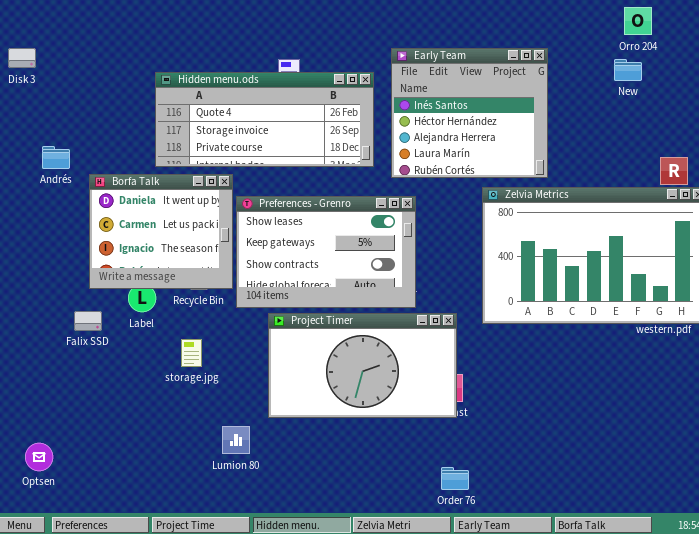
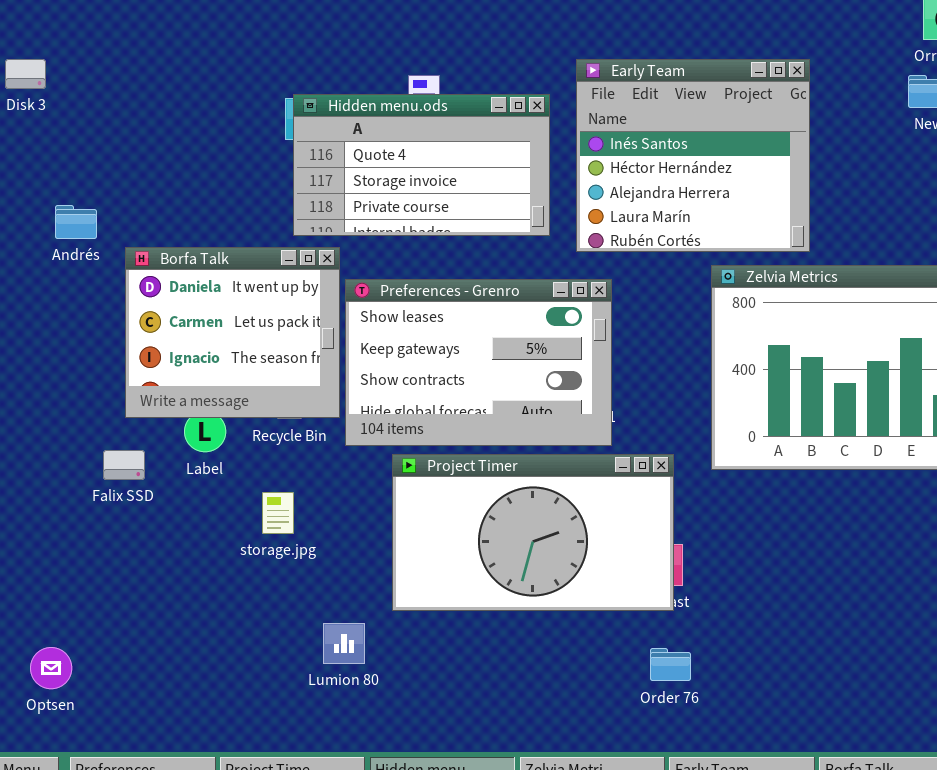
Hidden menu.ods: [155,72,374,167] -> [293,94,550,236], resized
Order 76: [441,467,469,490] -> [650,648,691,681], moved

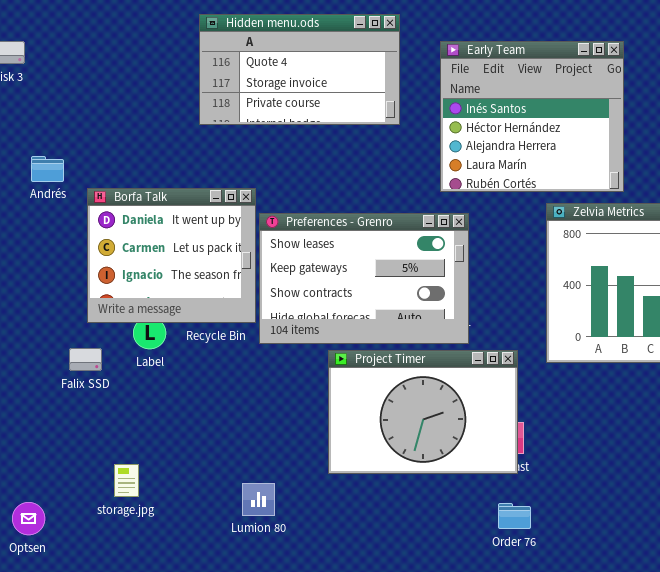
Hidden menu.ods: [293,94,550,236] -> [199,14,400,125], moved
Project Timer: [392,454,674,611] -> [328,350,518,474], resized
storage.jpg: [262,492,294,534] -> [114,464,139,497], moved

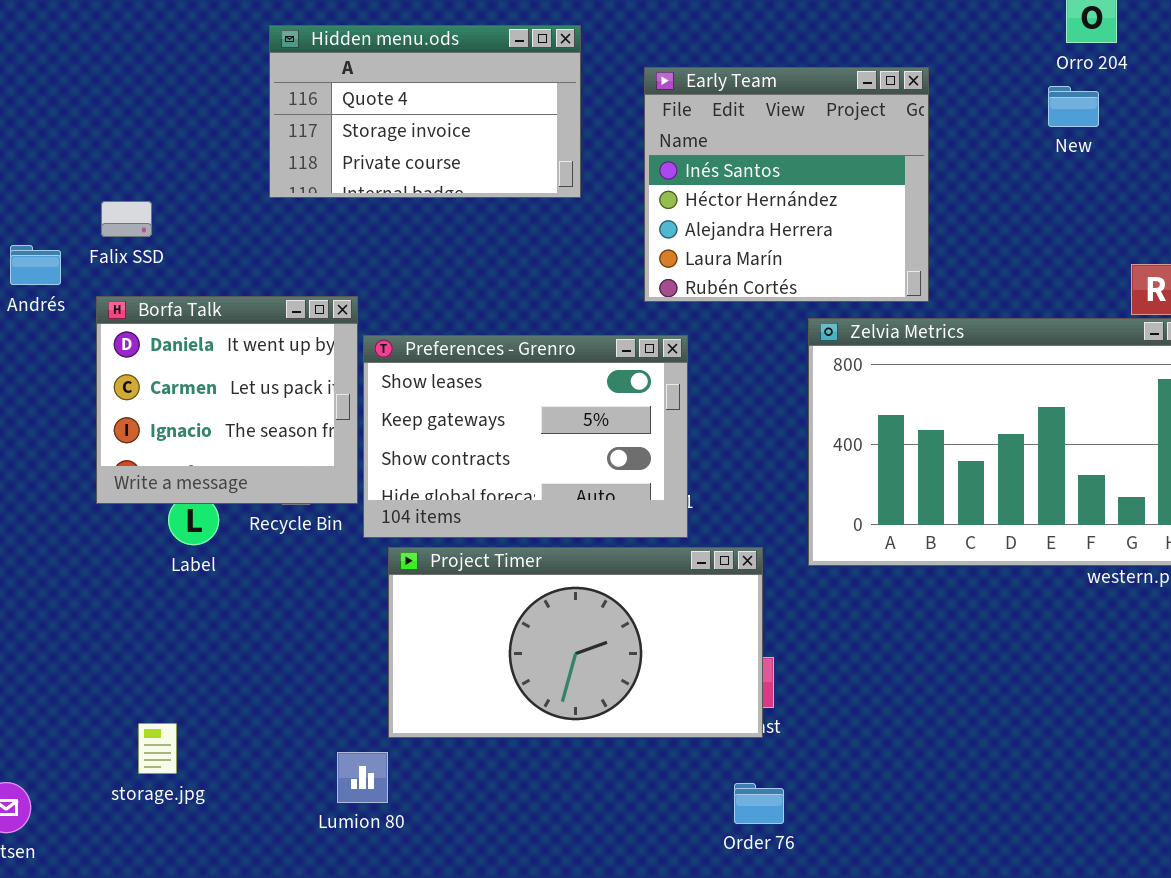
Falix SSD: [69,348,102,371] -> [101,201,152,237], moved
Project Timer: [328,350,518,474] -> [388,547,763,738], resized

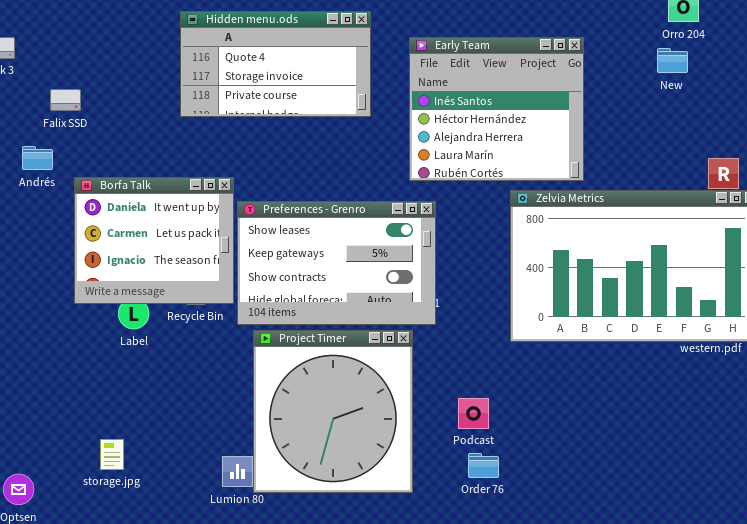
Falix SSD: [101,201,152,237] -> [50,89,81,111], moved
Project Timer: [388,547,763,738] -> [253,330,413,493], resized
Order 76: [734,783,784,824] -> [468,453,499,478], moved

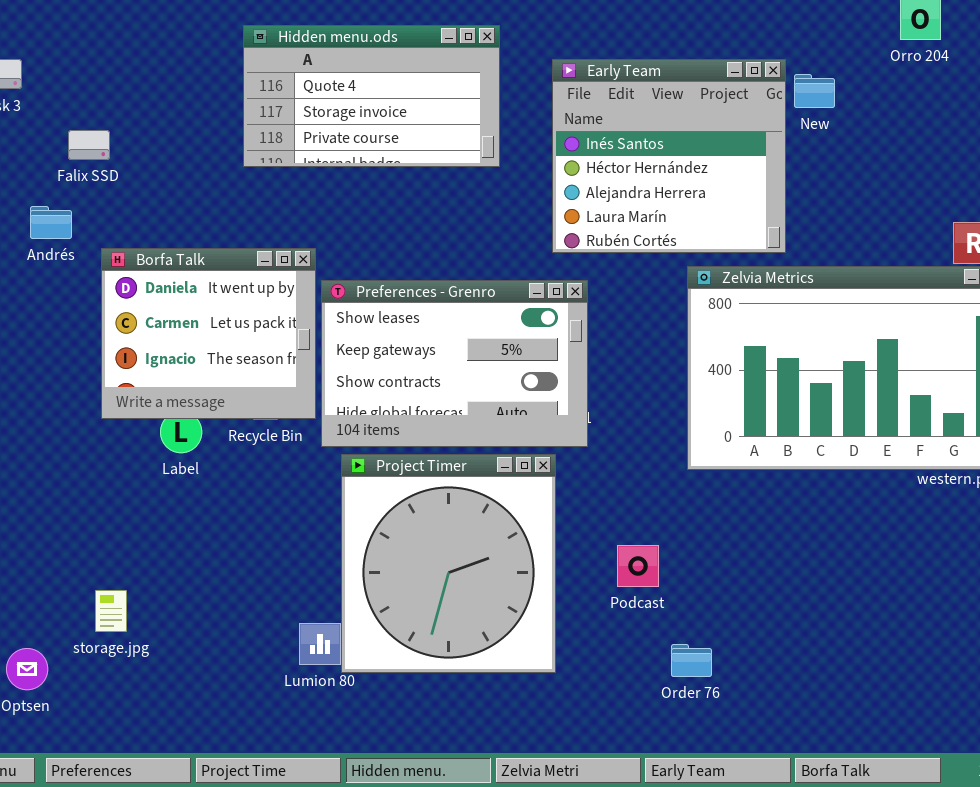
New: [657,48,688,73] -> [794,74,835,108], moved
storage.jpg: [100,439,124,470] -> [95,590,127,632], moved
Order 76: [468,453,499,478] -> [671,644,712,677], moved

